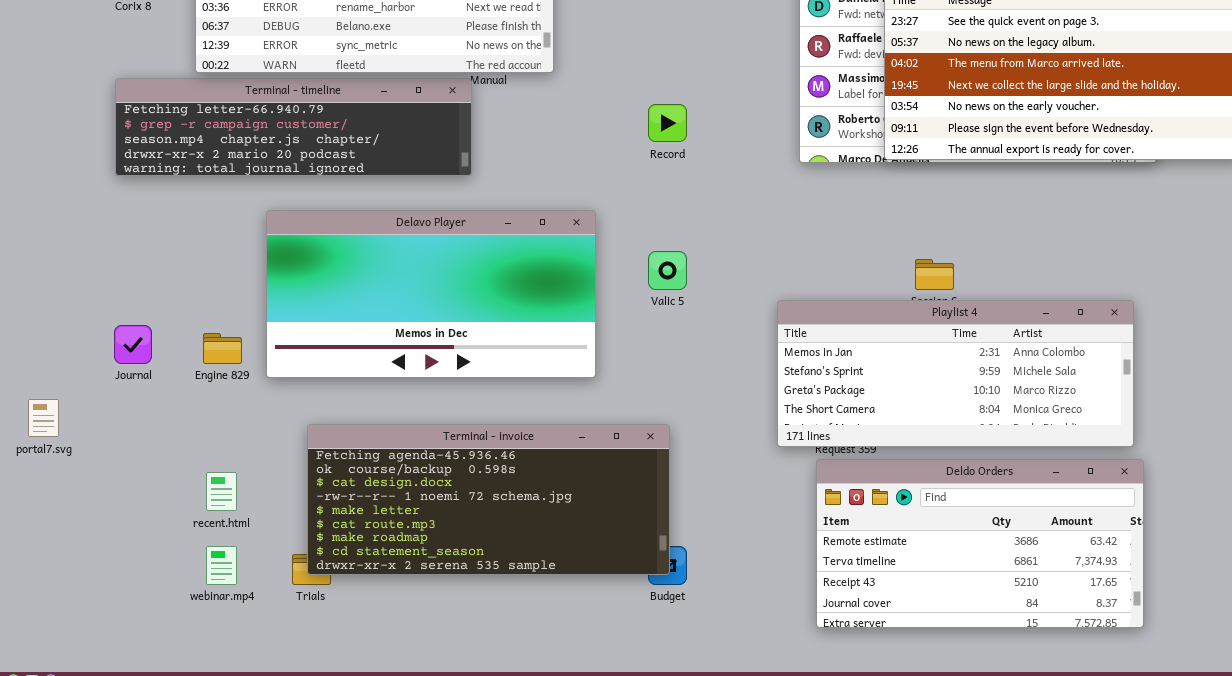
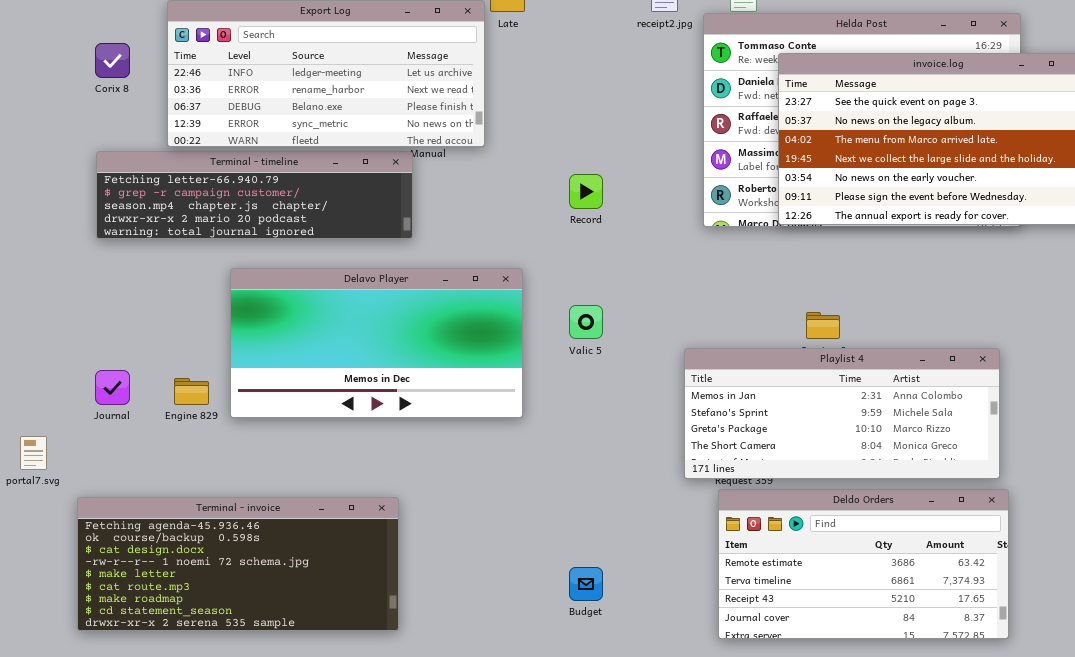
Terminal - invoice: [307,424,670,575] -> [77,497,399,631], moved

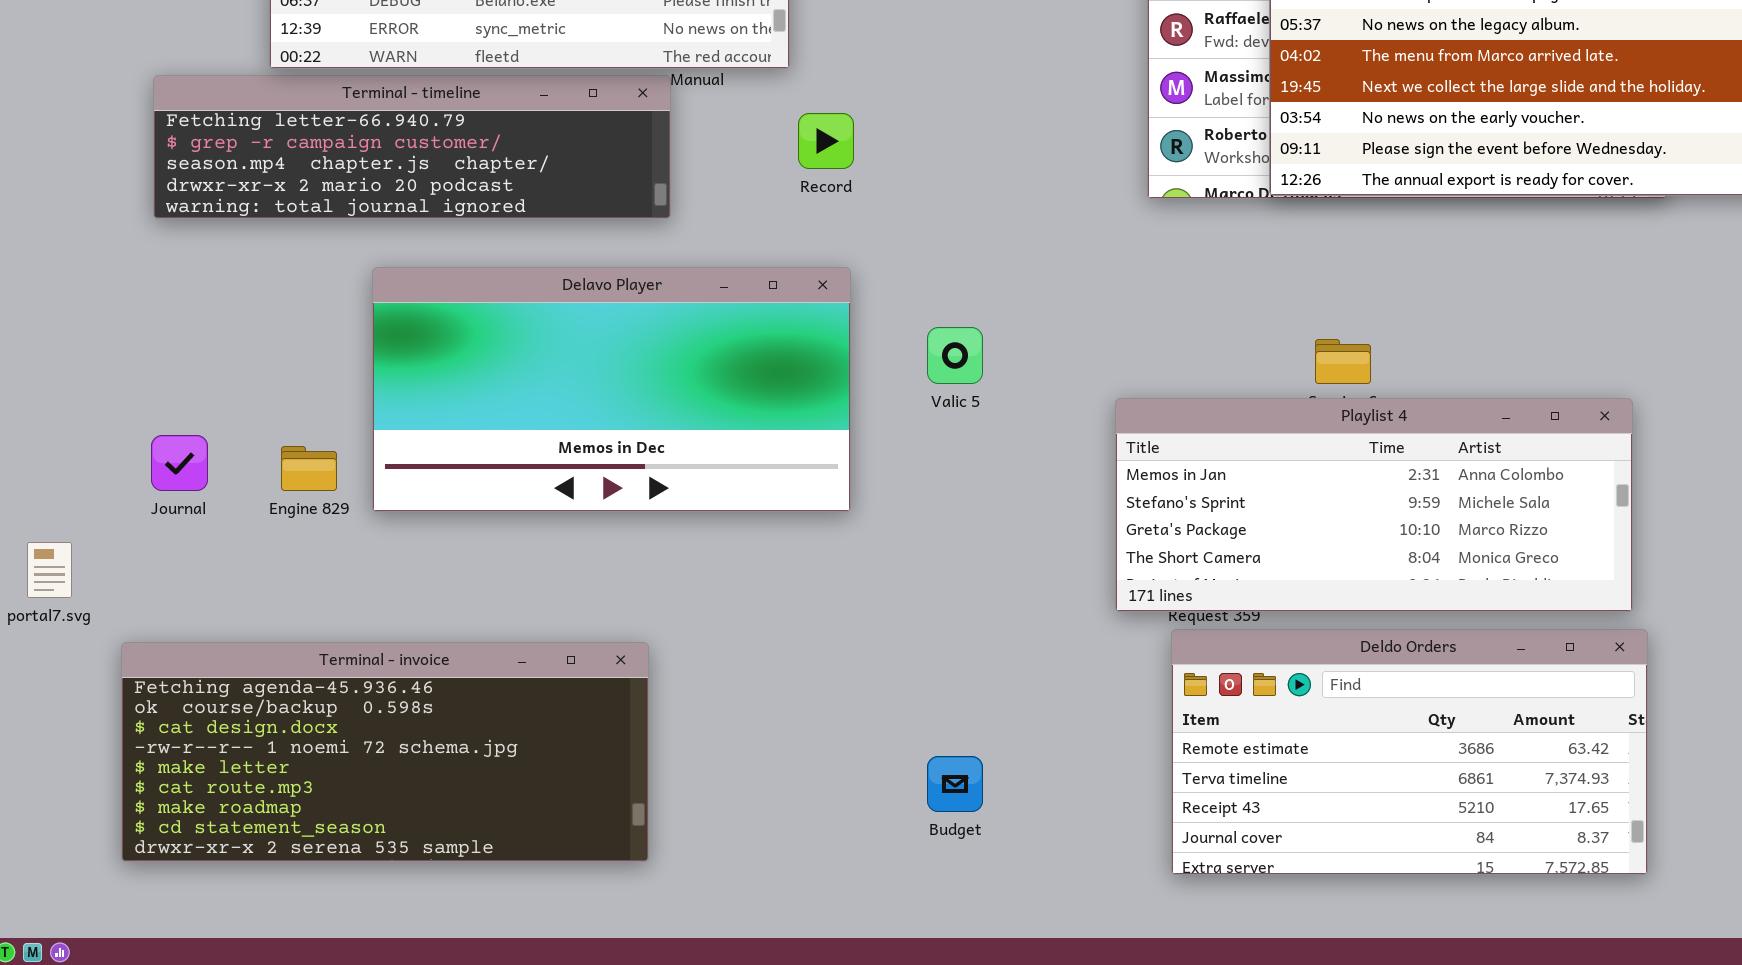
Record: [569,174,603,209] -> [798,113,854,169], moved

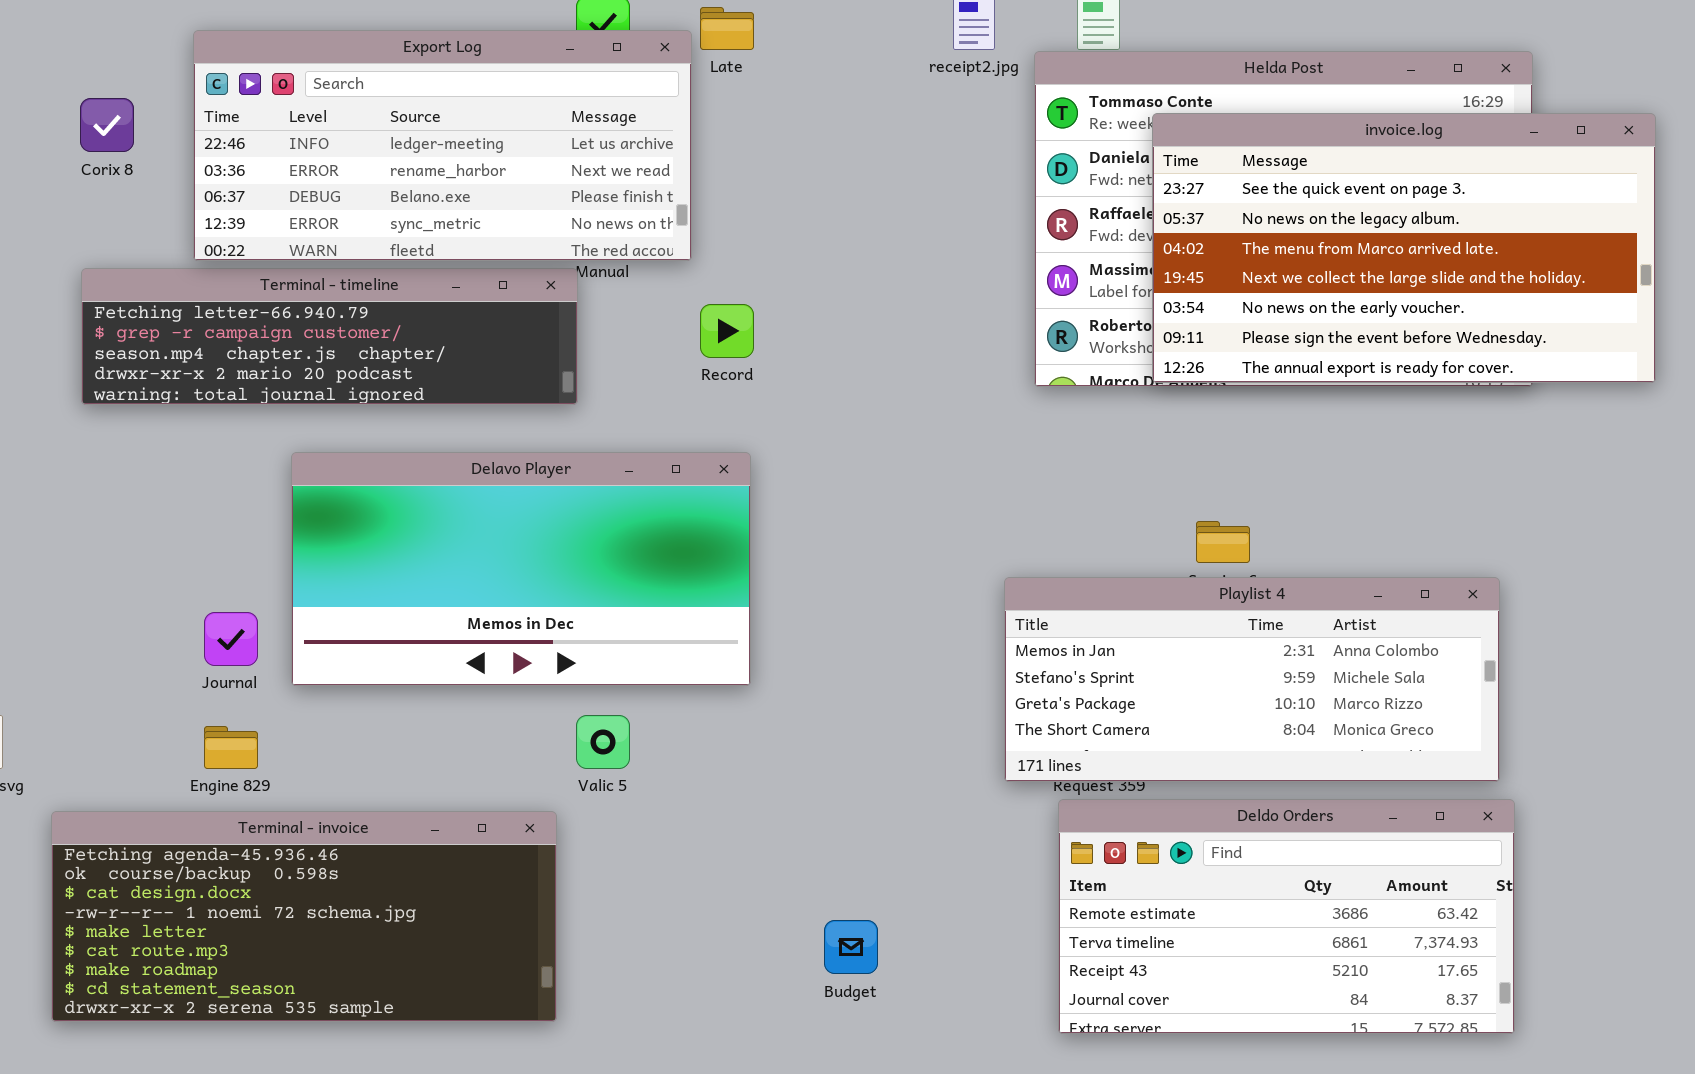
Valic 5: [927,327,983,384] -> [576,715,630,769], moved
Journal: [151,435,208,491] -> [204,612,258,666], moved
Engine 829: [281,446,337,491] -> [204,726,258,769], moved

